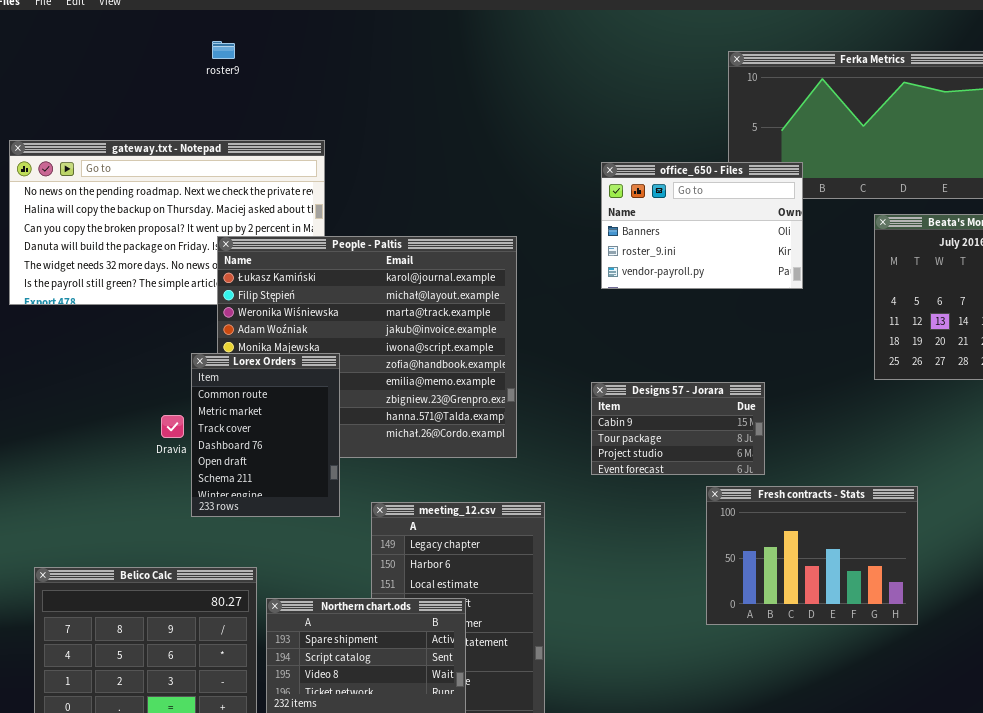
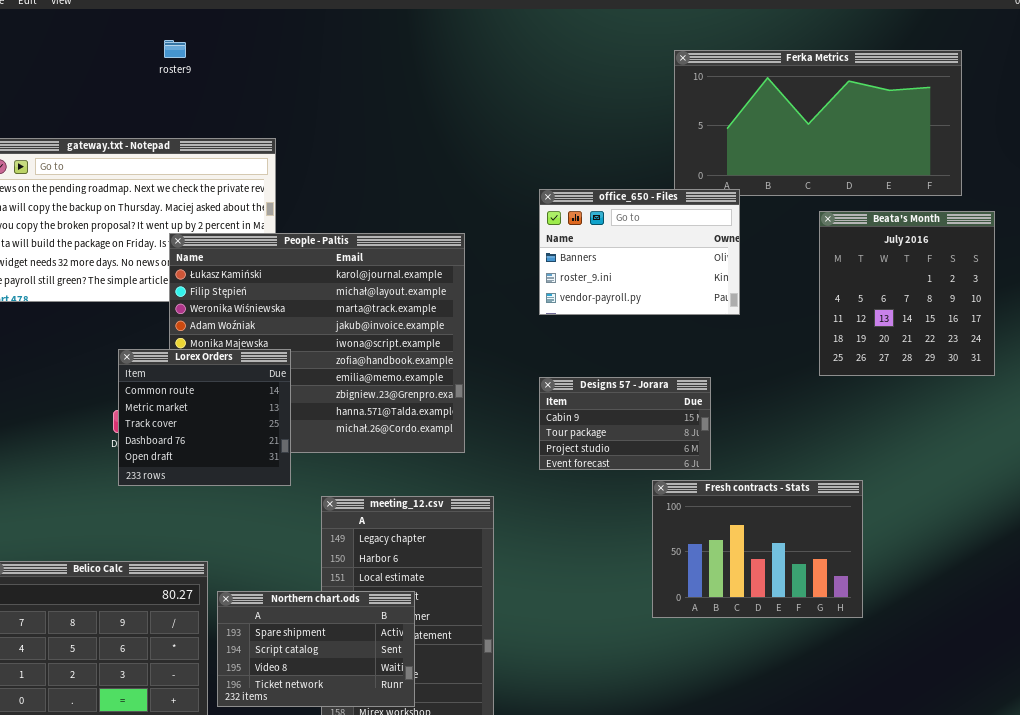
office_650 - Files: [601,162,803,289] -> [539,189,740,315], moved
Lorex Orders: [191,353,340,517] -> [118,349,291,486], resized

